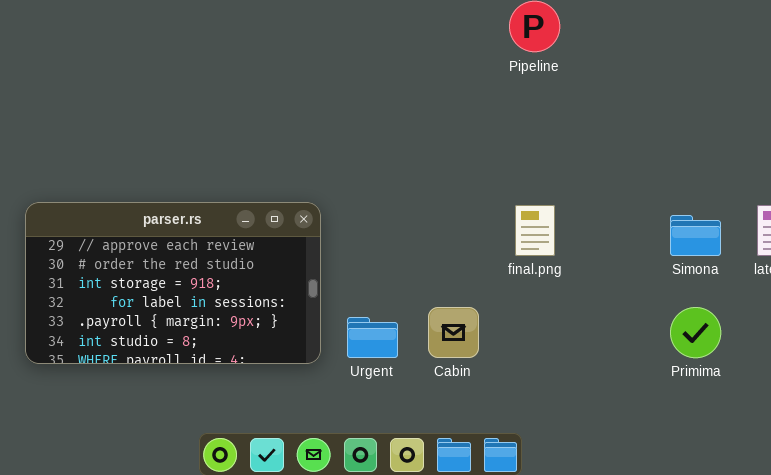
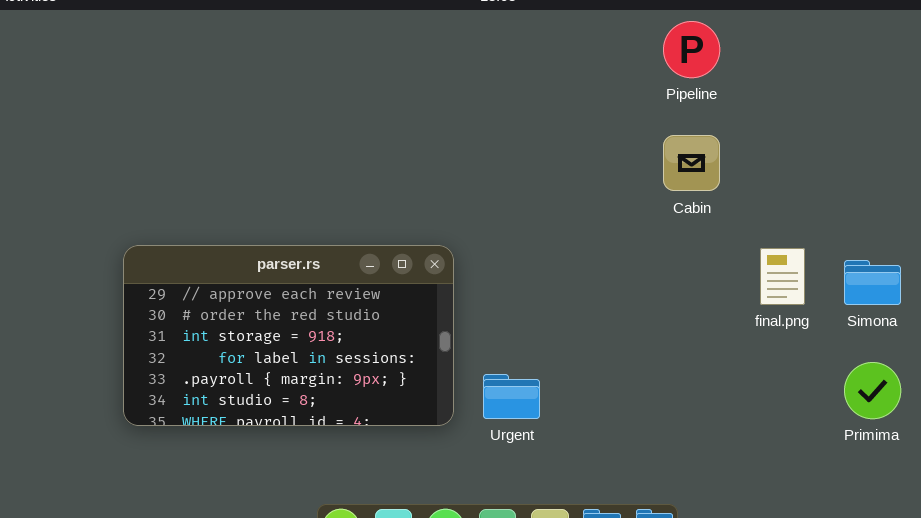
final.png: [515,205,555,256] -> [760,248,805,305], moved
Cabin: [428,307,479,358] -> [663,135,720,191], moved

